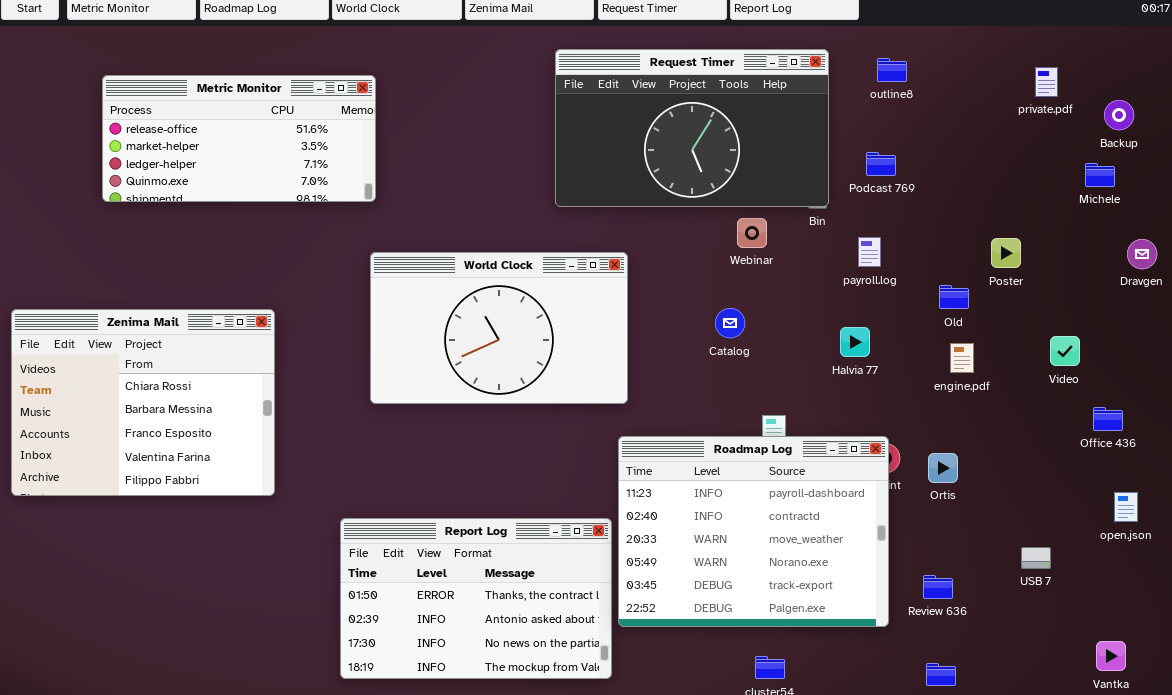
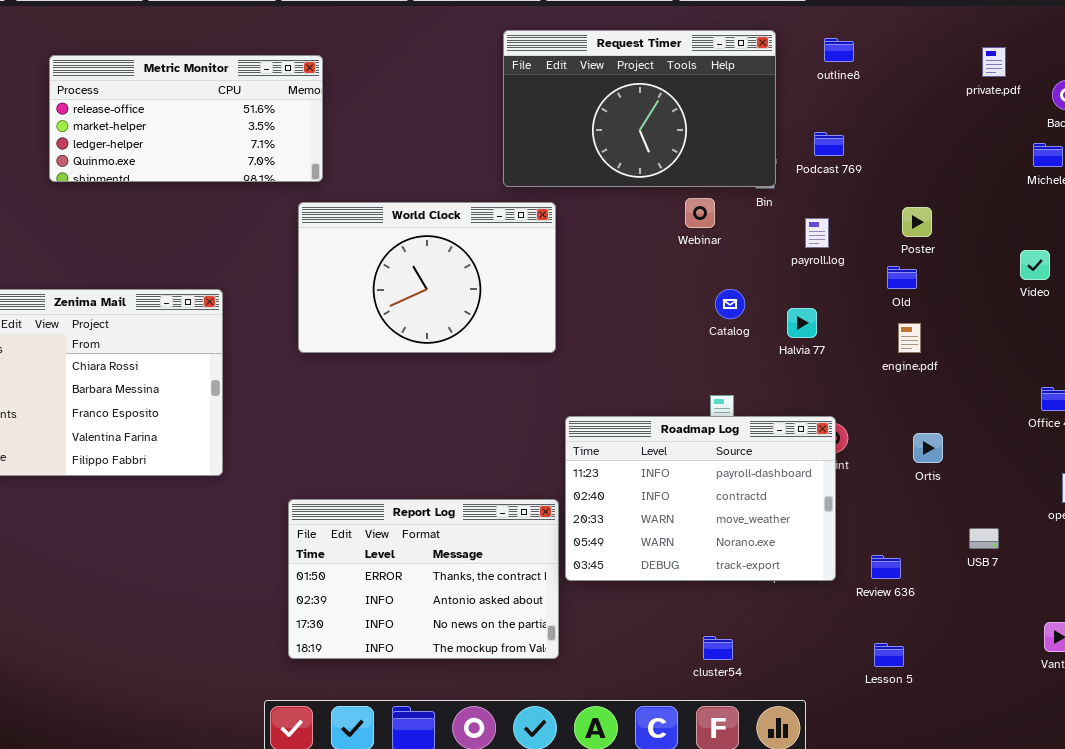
Poster: [991,238,1021,268] -> [902,207,932,237], moved
World Clock: [370,252,628,404] -> [298,202,556,353], moved
Catalog: [715,308,745,338] -> [715,289,745,319], moved
Video: [1050,336,1080,366] -> [1020,250,1050,280], moved
Roadmap Log: [618,436,889,627] -> [565,416,836,581], resized
Ortis: [928,453,958,483] -> [913,433,943,463], moved

